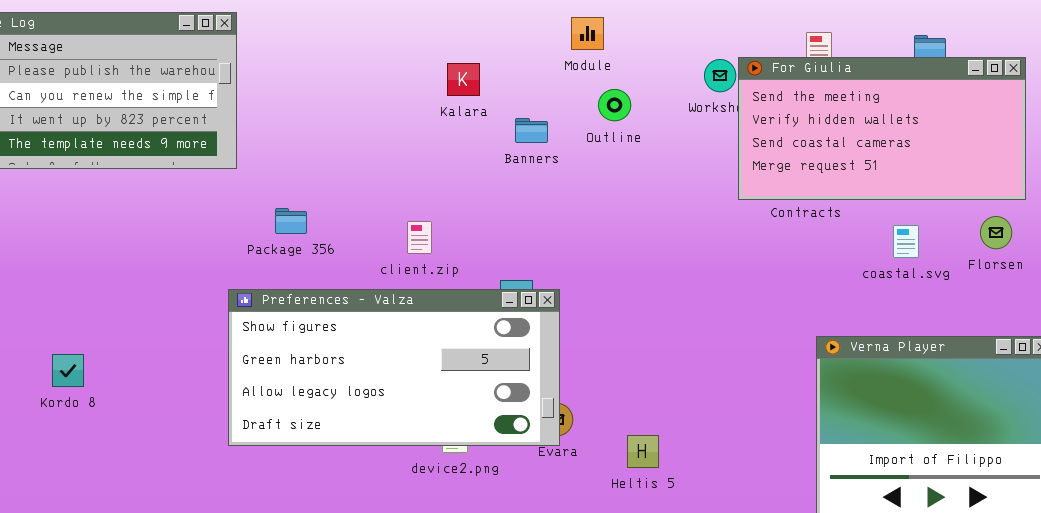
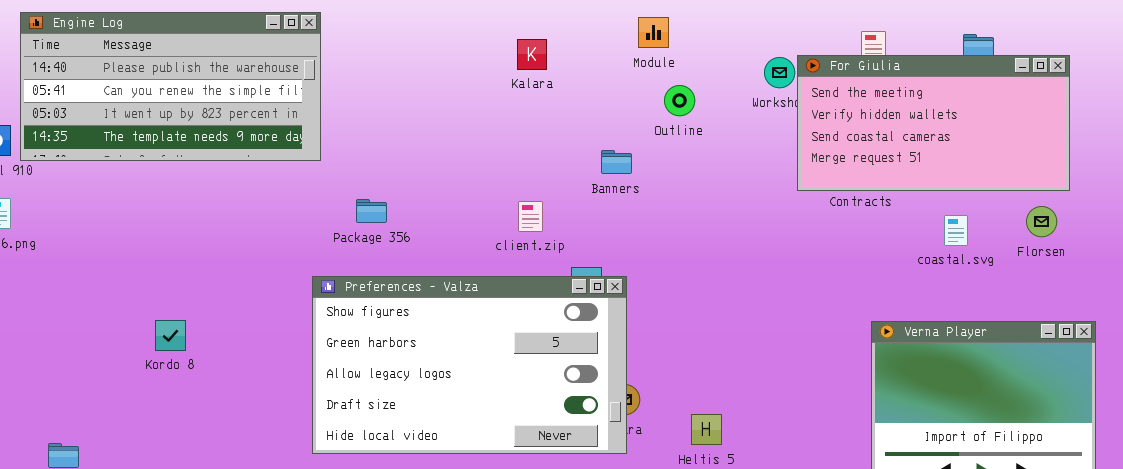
Kalara: [447,63,480,96] -> [517,39,547,70], moved
Banners: [515,118,548,143] -> [601,150,632,174], moved
client.zip: [407,221,432,254] -> [518,201,543,232], moved
Preferences - Valza: [228,289,560,446] -> [312,276,627,454], resized
Kordo 8: [52,354,84,387] -> [155,320,186,351], moved

